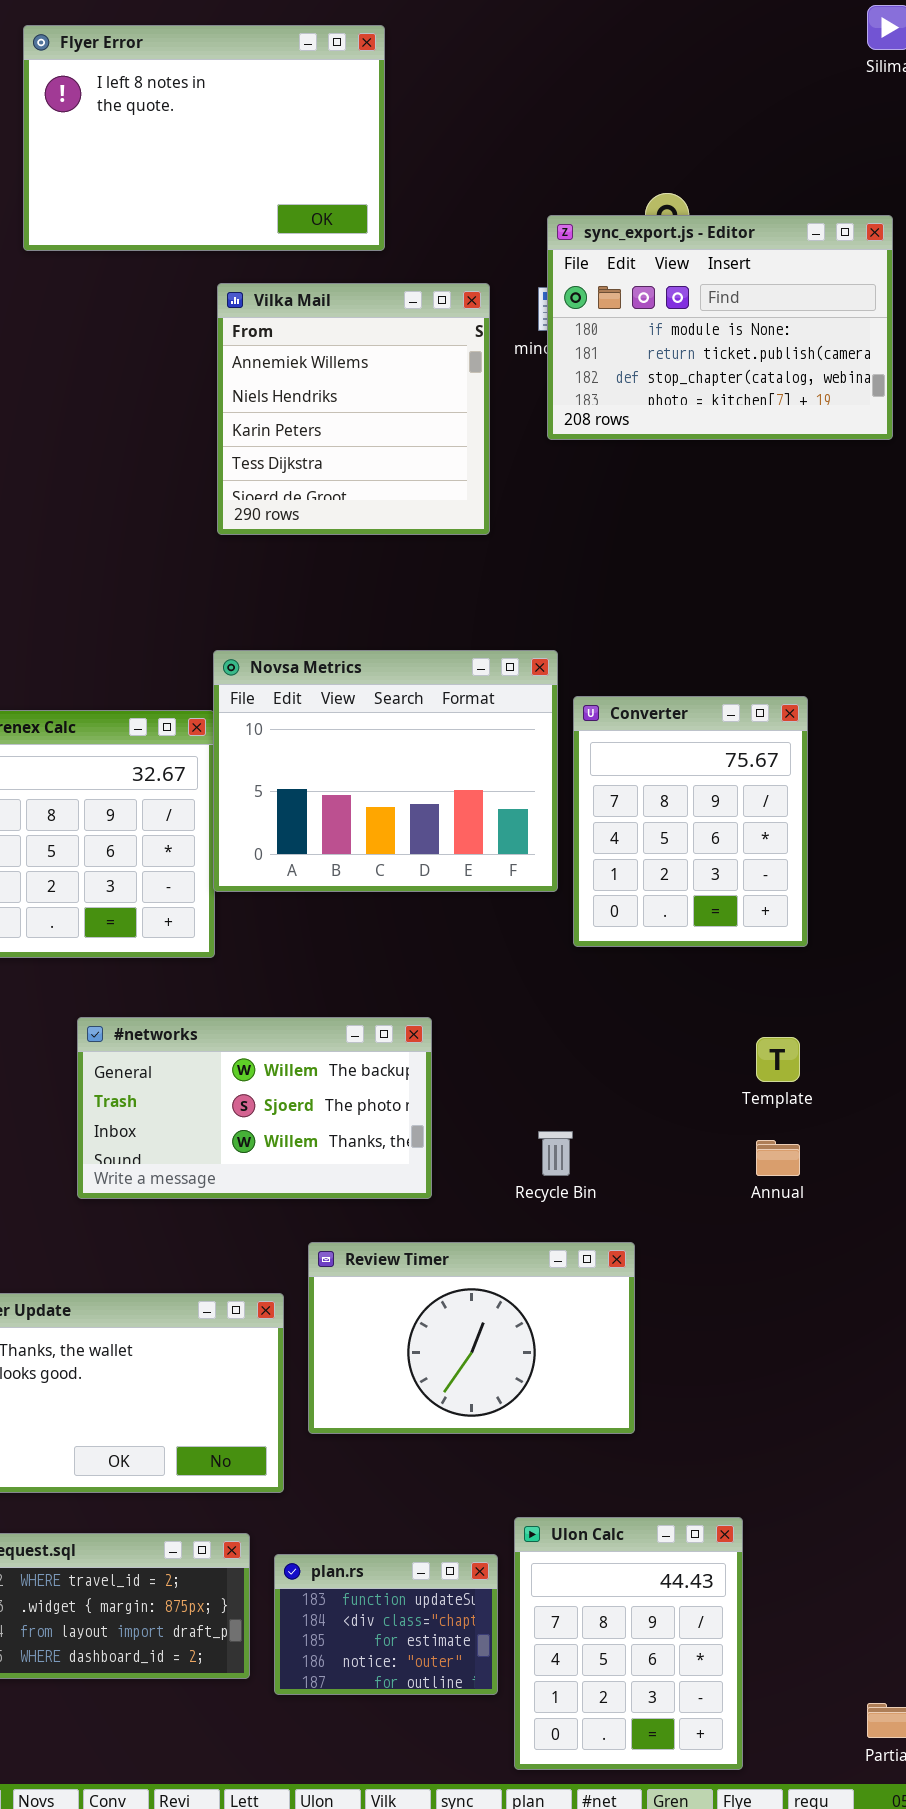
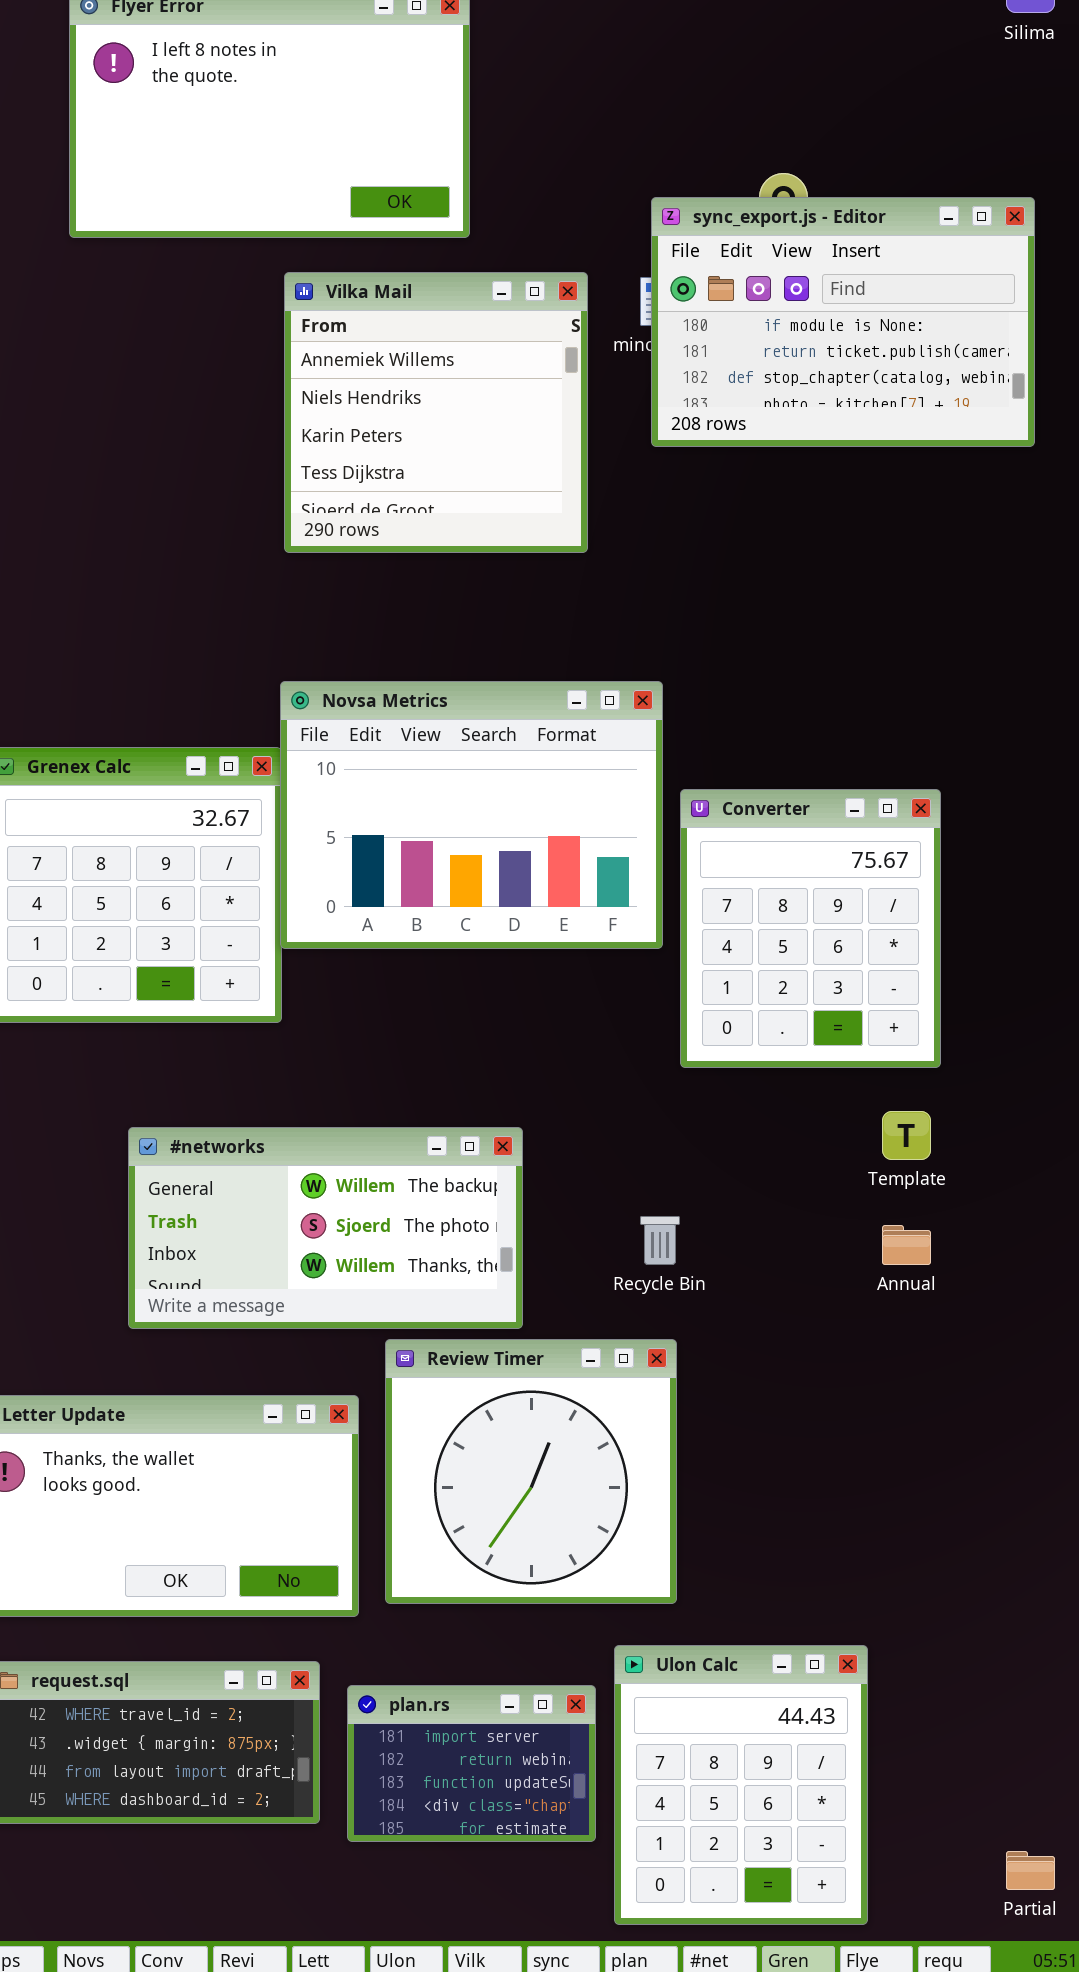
Converter: [573,696,808,947] -> [680,789,941,1068], moved
#networks: [77,1017,432,1199] -> [128,1127,523,1329], moved
Review Timer: [308,1242,635,1434] -> [385,1339,677,1604], resized
plan.rs: [274,1554,498,1695] -> [347,1685,596,1842], scrolled up 2 rows

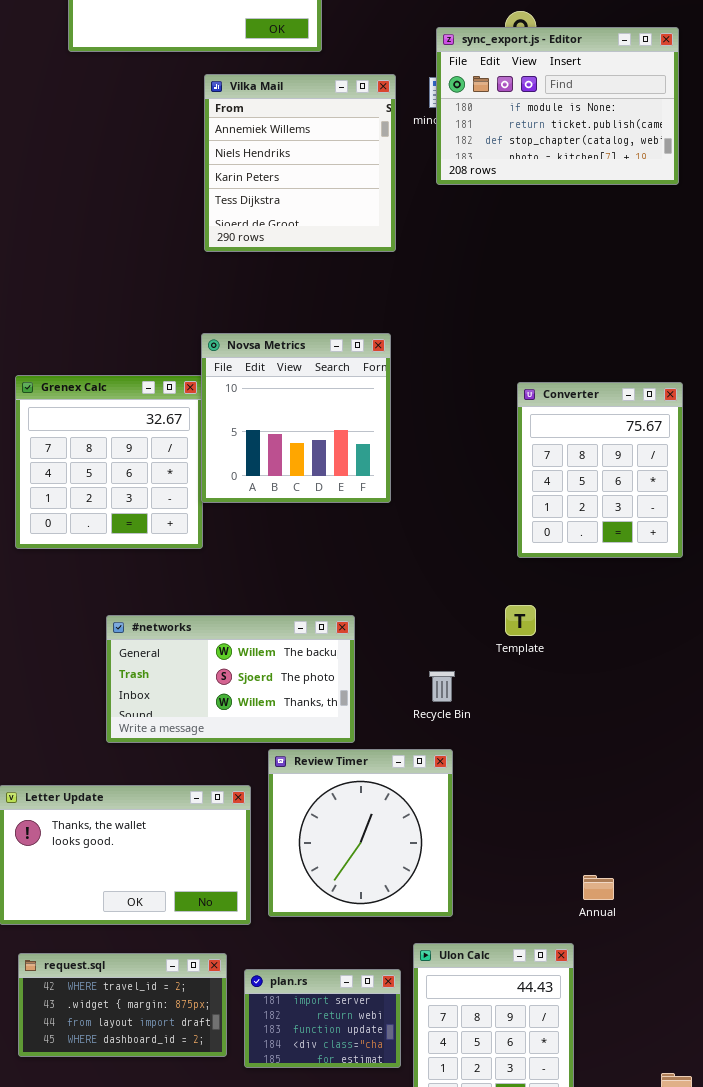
Novsa Metrics: [280,681,663,949] -> [201,333,391,503], resized
Converter: [680,789,941,1068] -> [517,382,683,558], moved
Template: [882,1111,931,1160] -> [505,605,536,636], moved
Annual: [882,1225,931,1265] -> [583,875,614,900], moved

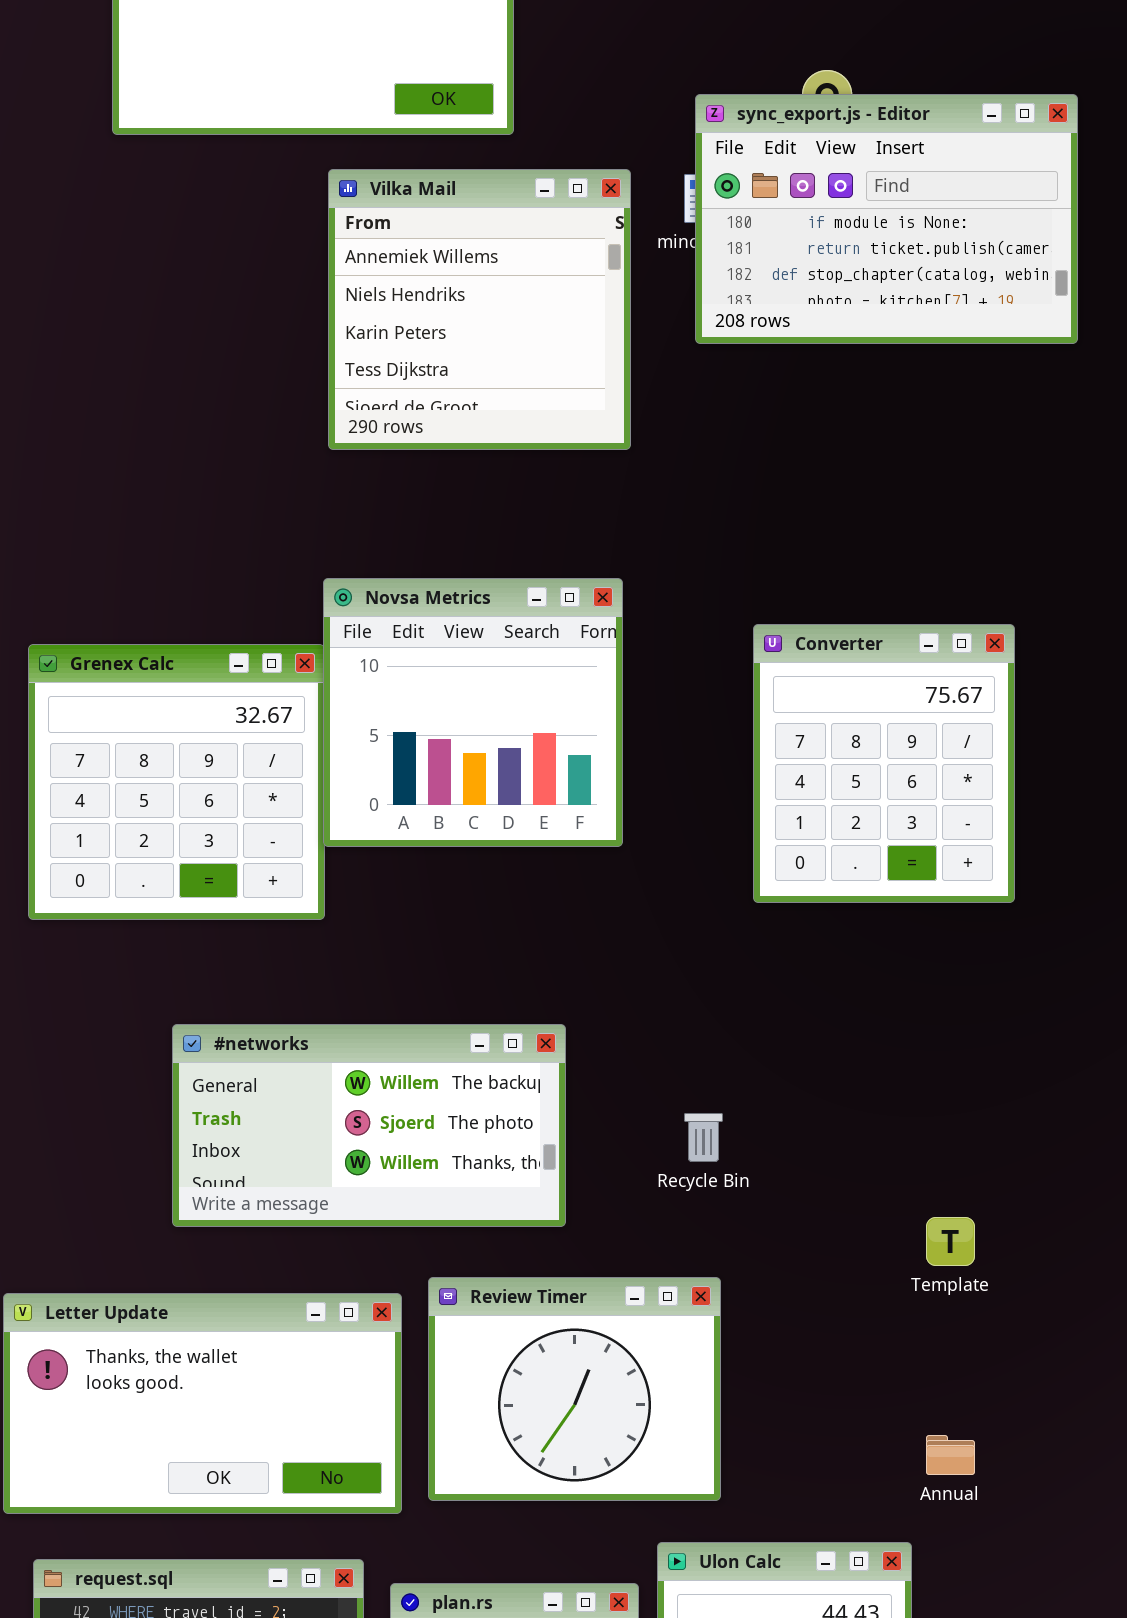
Converter: [517,382,683,558] -> [753,624,1015,903], moved
Template: [505,605,536,636] -> [926,1217,975,1266], moved
Review Timer: [268,749,453,917] -> [428,1277,721,1501], resized

